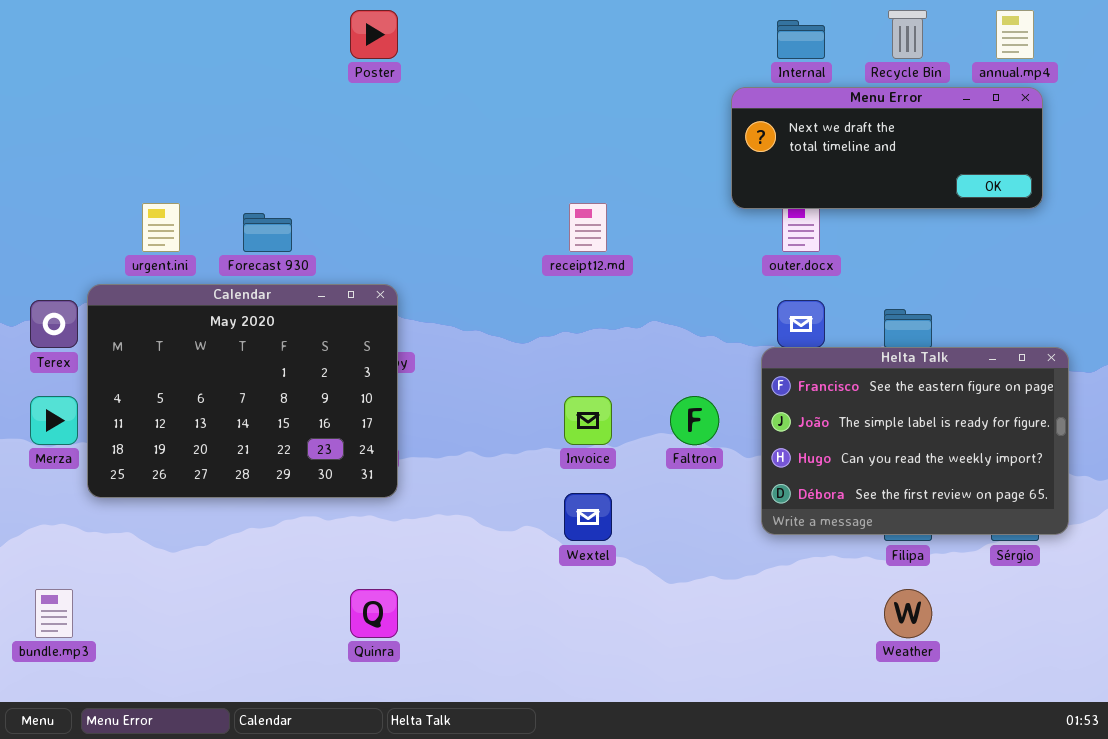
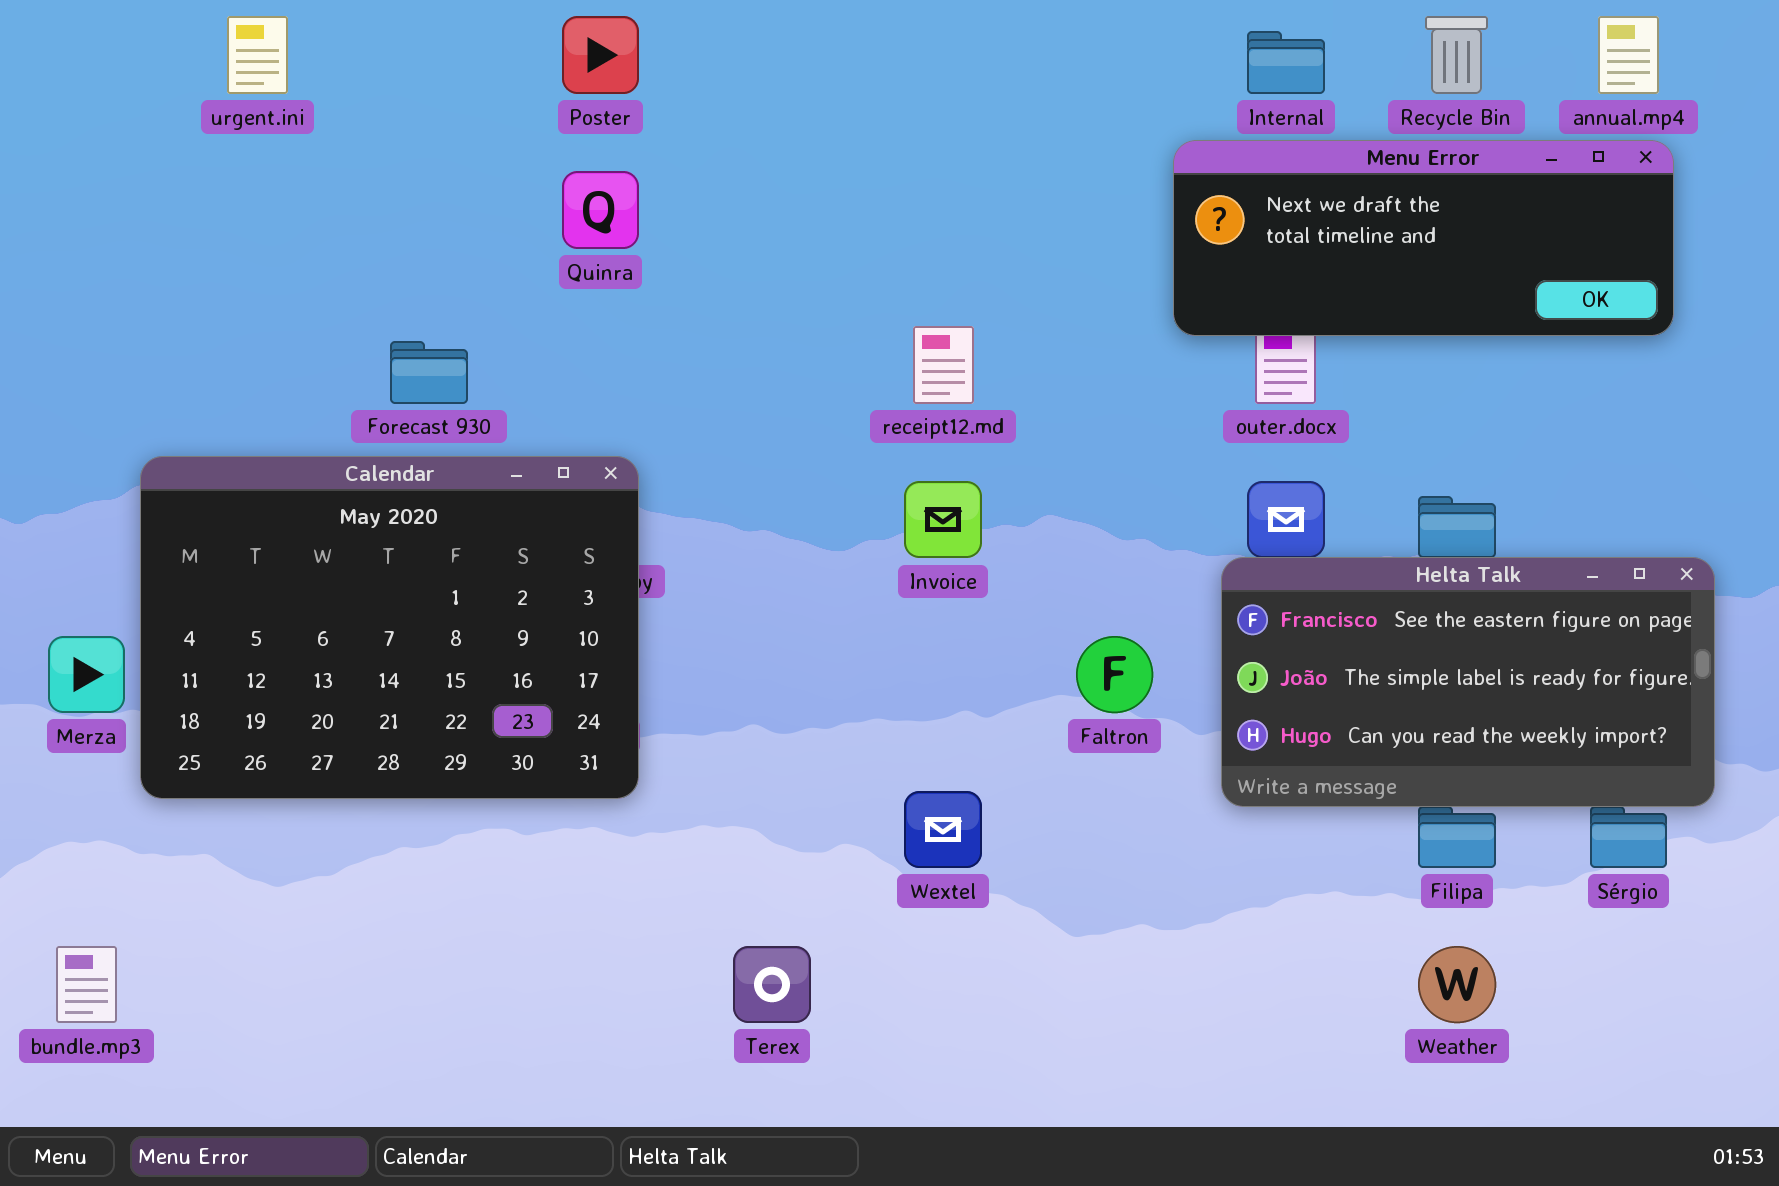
urgent.ini: [142,203,180,252] -> [227,16,288,94], moved
Terex: [30,300,78,348] -> [733,946,811,1023], moved
Helta Talk: [761,347,1069,535] -> [1221,557,1715,807], resized
Invoice: [564,396,612,445] -> [904,481,982,558], moved
Quinra: [350,589,398,638] -> [562,171,639,249], moved

